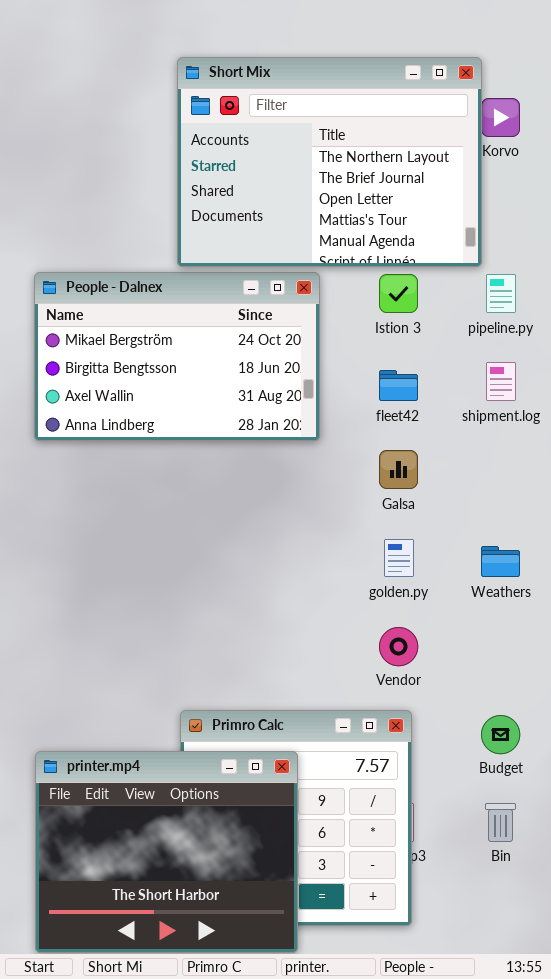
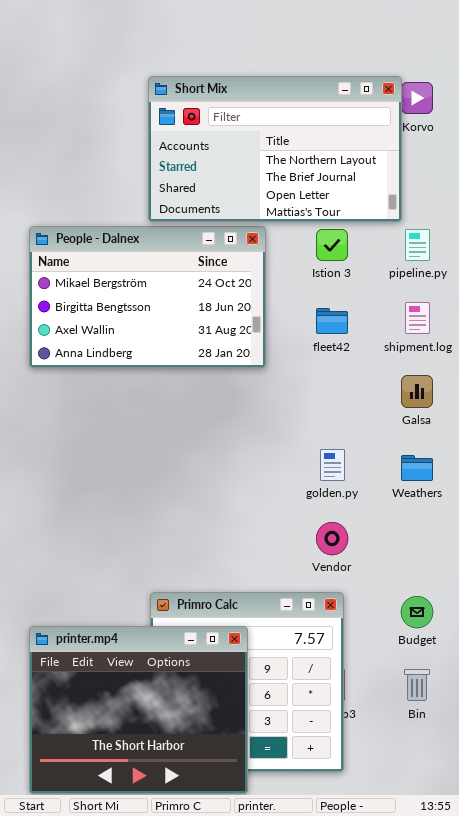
Short Mix: [177,57,482,267] -> [148,76,402,222], resized
Galsa: [379,450,418,489] -> [401,375,433,408], moved

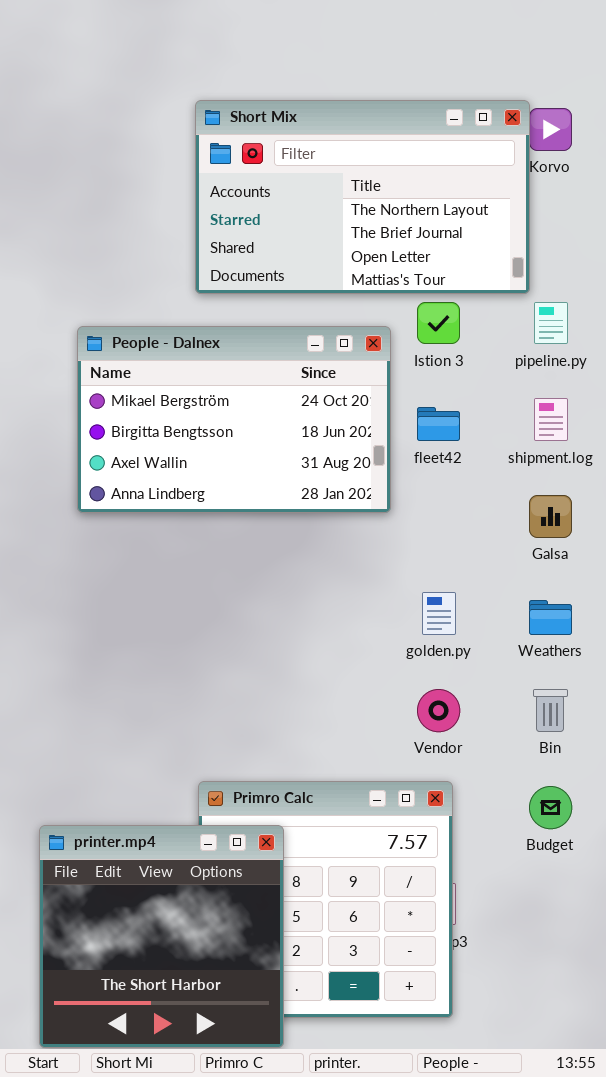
People - Dalnex: [29,226,266,368] -> [77,326,391,513], moved
printer.mp4: [29,626,248,794] -> [39,825,284,1048], resized
Bin: [404,669,430,701] -> [533,689,568,732], moved

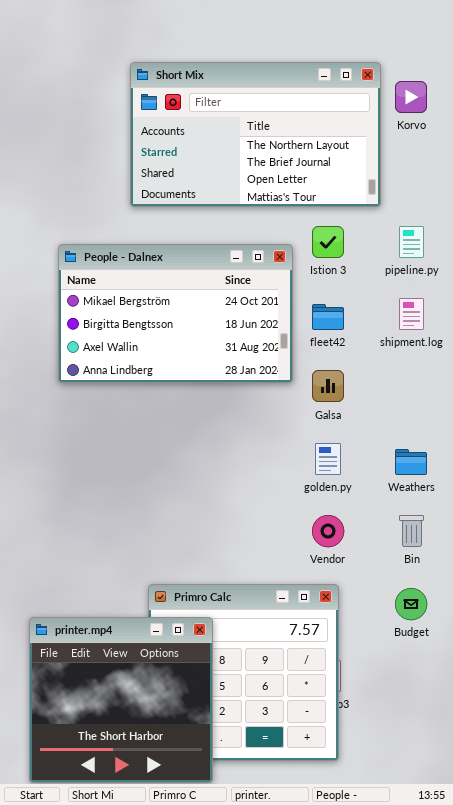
Short Mix: [195,100,530,294] -> [130,62,381,207], moved
Galsa: [529,495,572,538] -> [312,370,344,402], moved

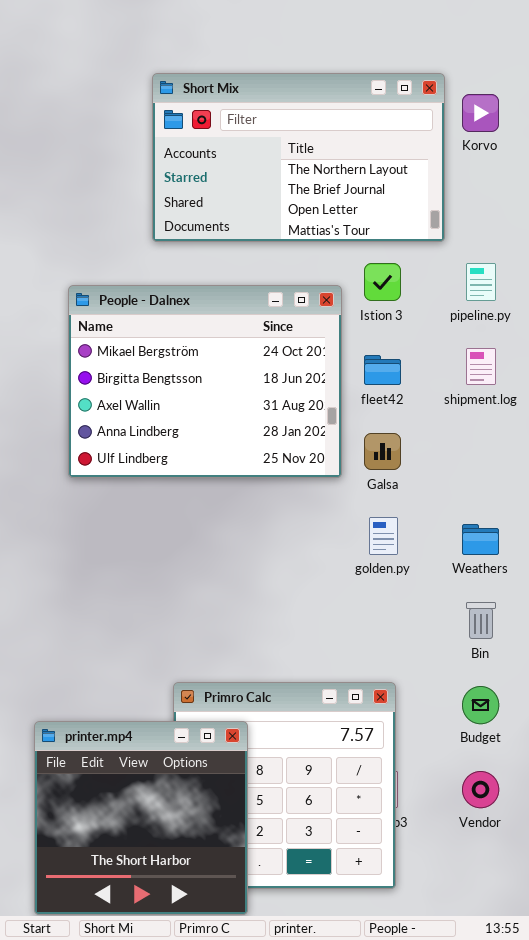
People - Dalnex: [58,244,293,383] -> [68,285,342,478], resized
Vendor: [312,515,344,547] -> [462,771,499,808], moved

